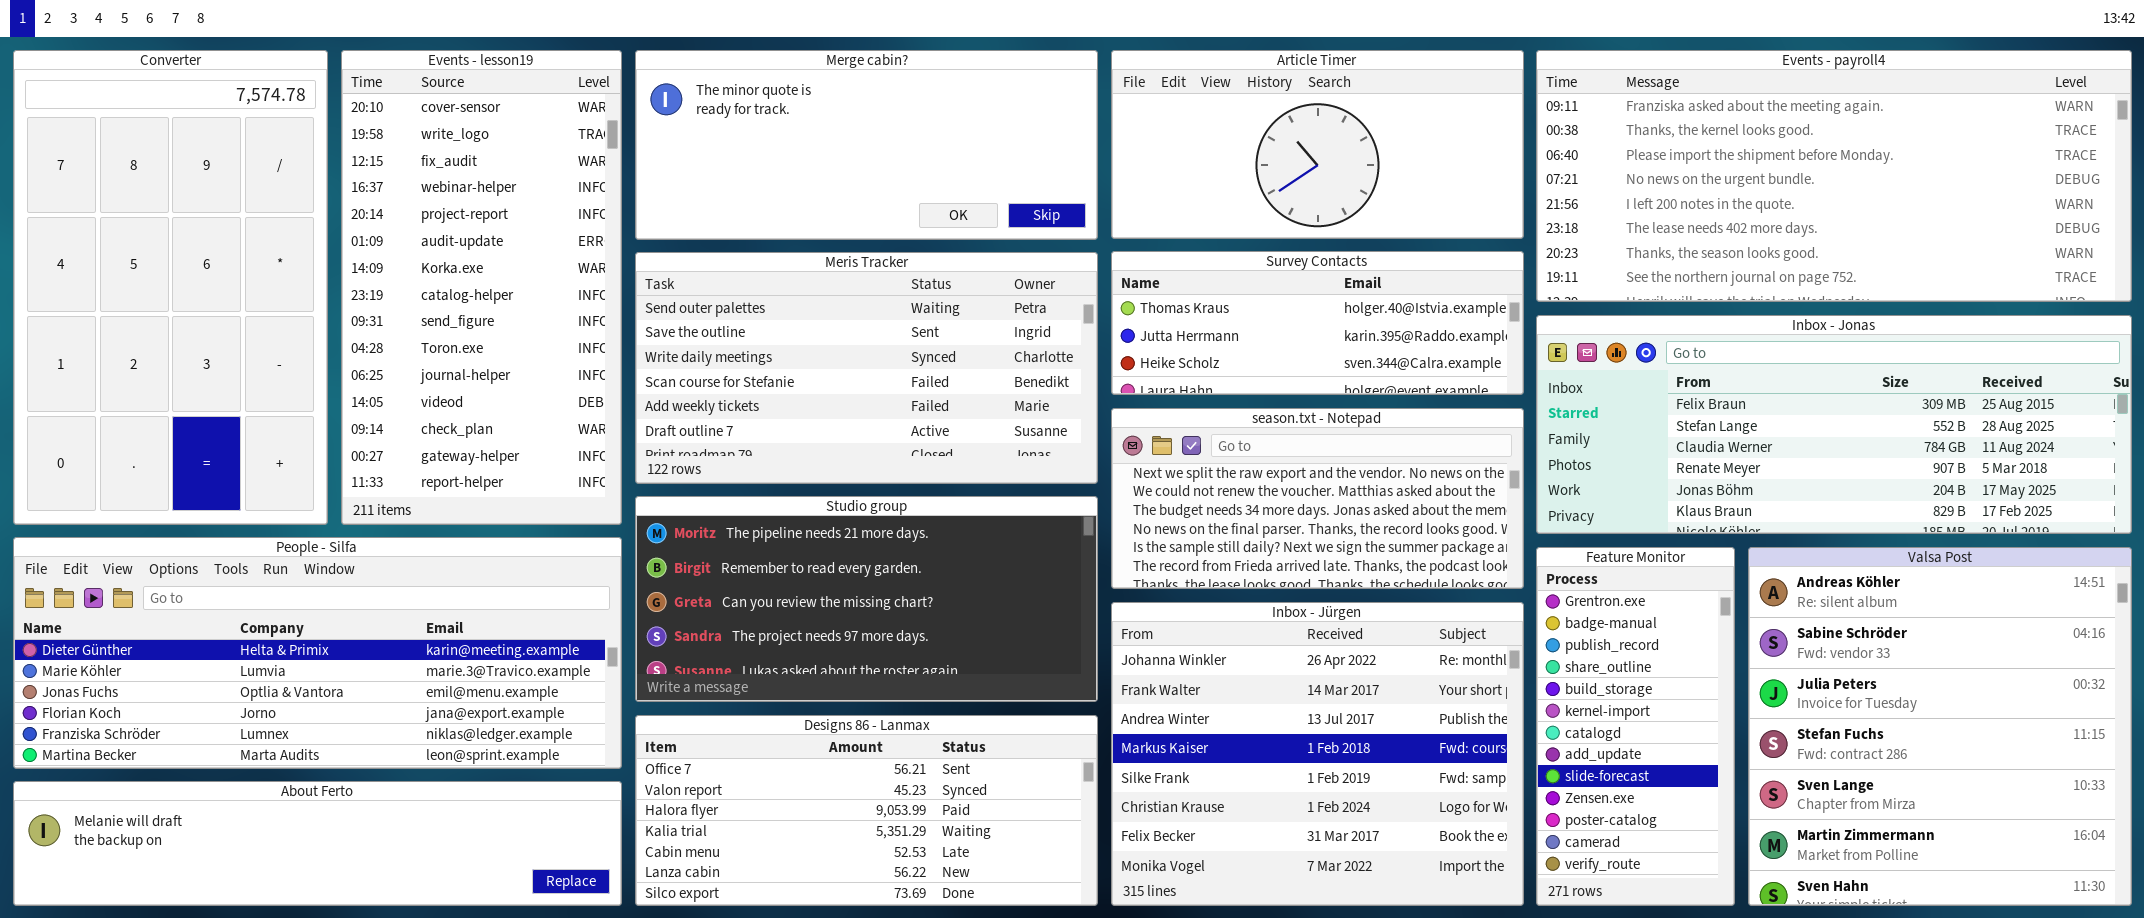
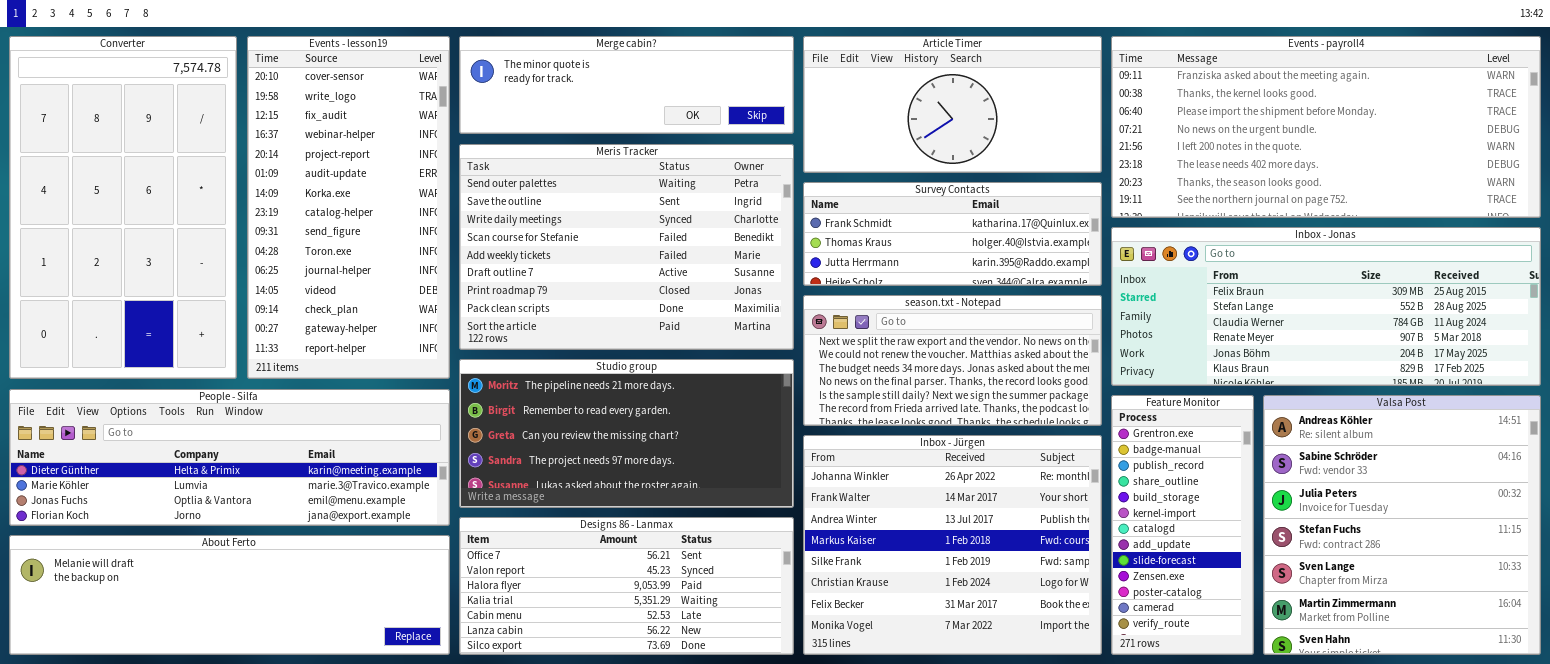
Merge cabin?: [635,50,1098,240] -> [459,36,794,134], resized
Survey Contacts: [1111,251,1524,395] -> [803,182,1102,286], scrolled up 1 row
Meris Tracker: [635,252,1098,484] -> [459,144,794,350], resized
People - Silfa: [13,537,622,769] -> [9,389,450,526], resized
About Ferto: [13,781,622,906] -> [9,535,450,655], resized

